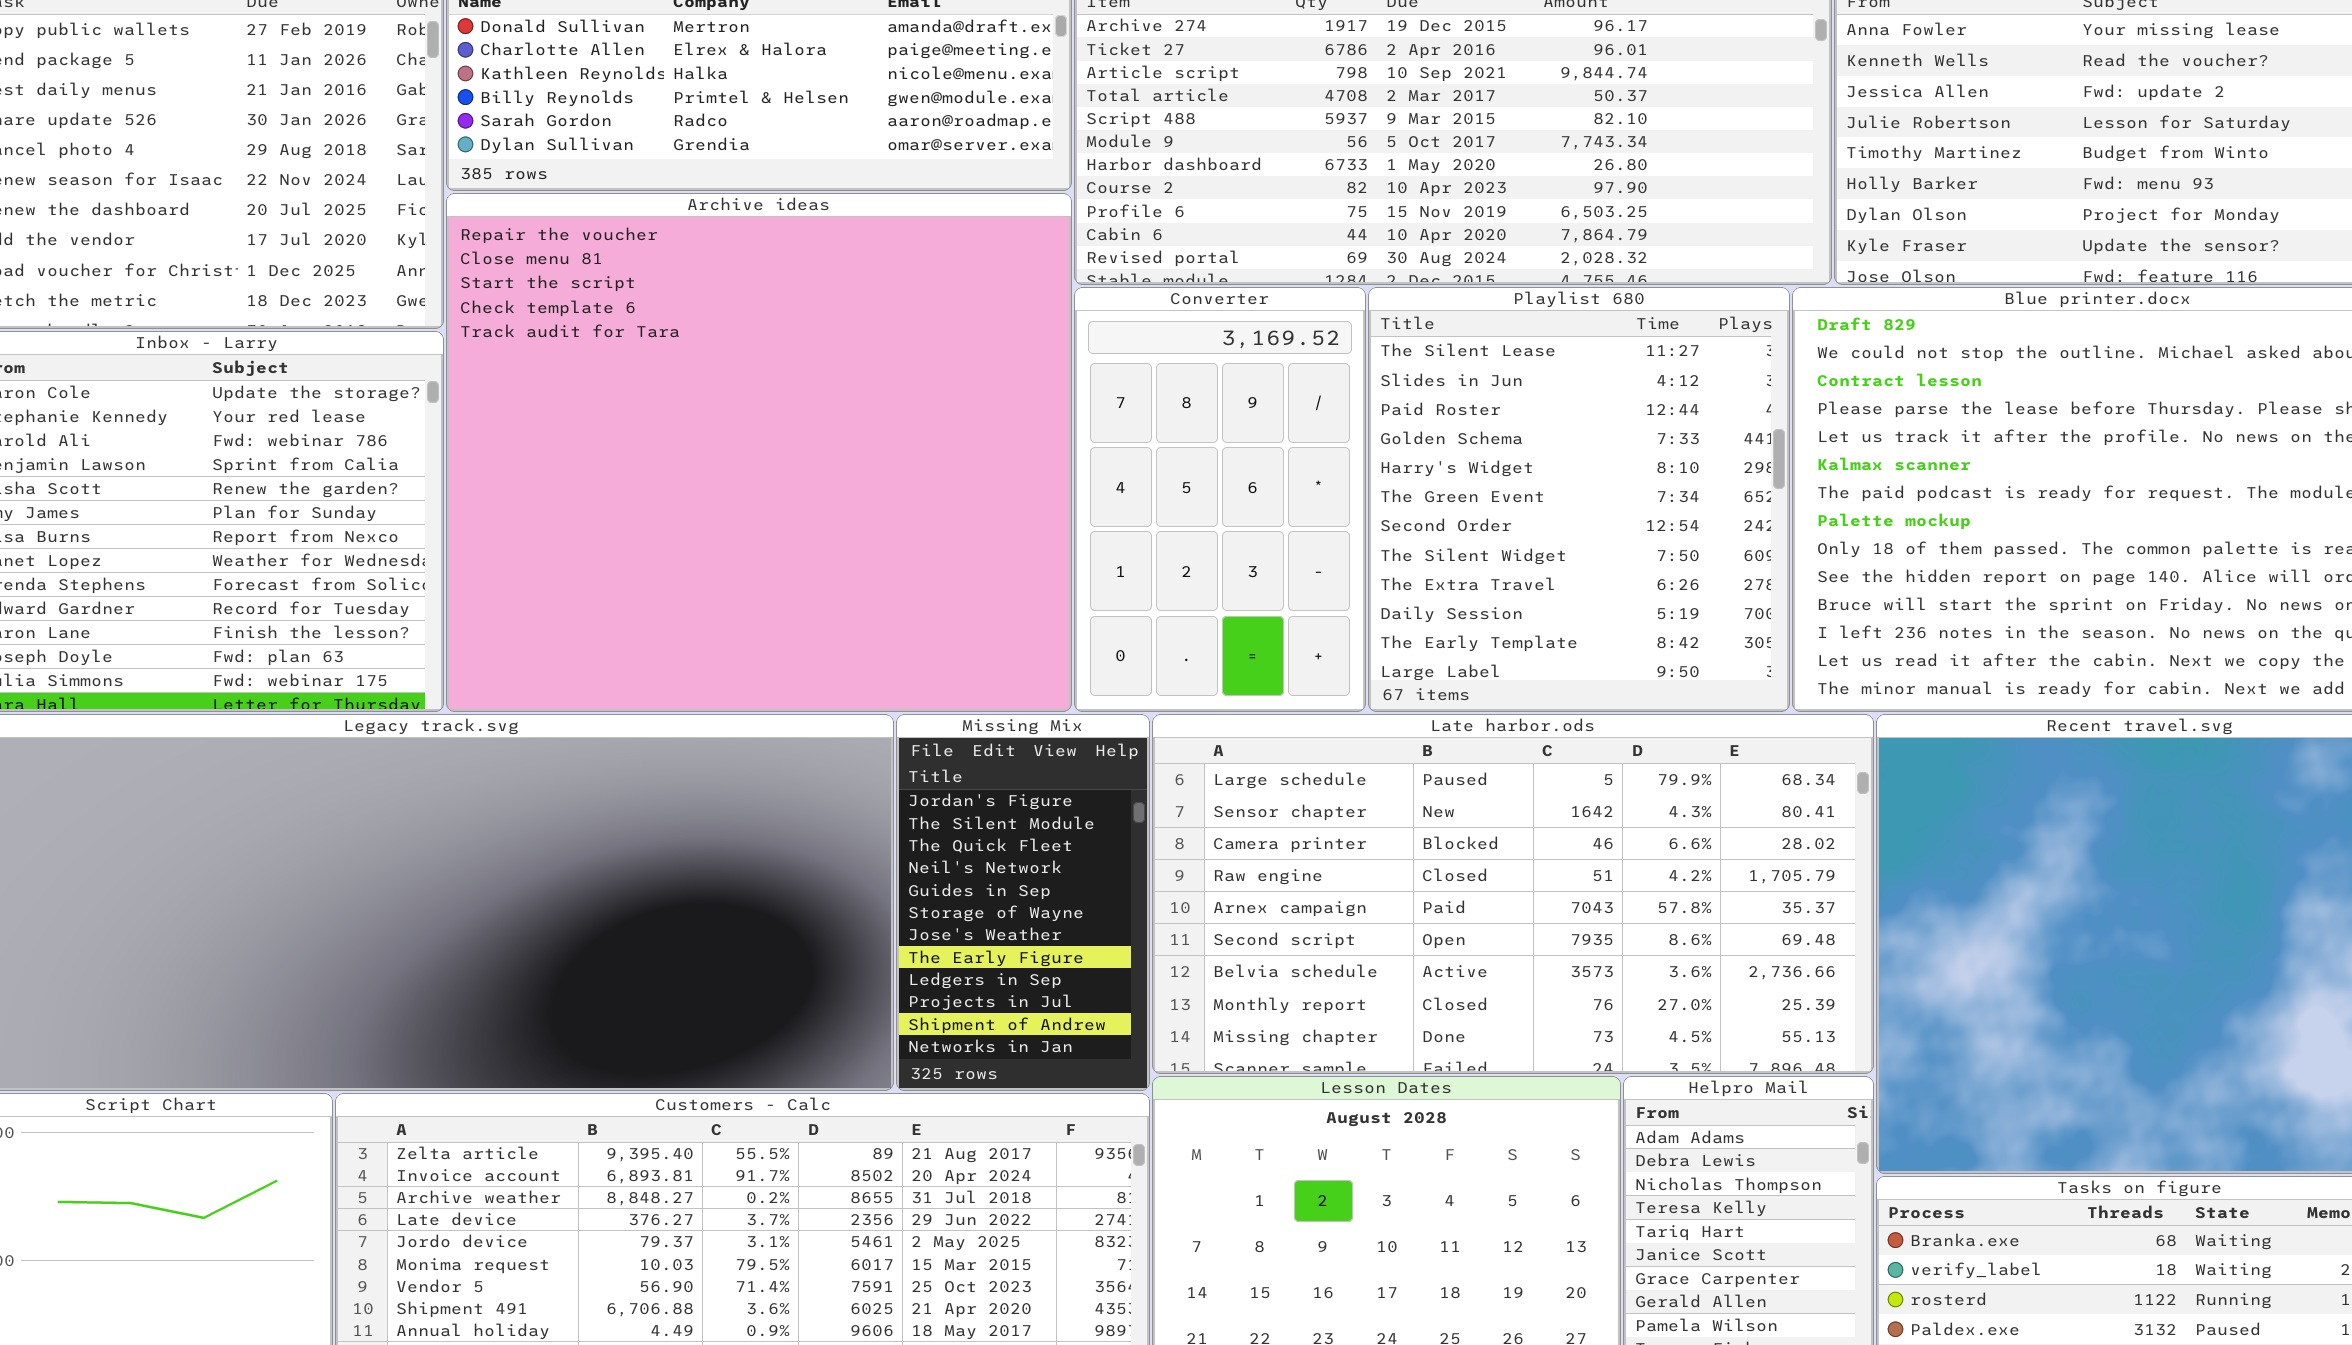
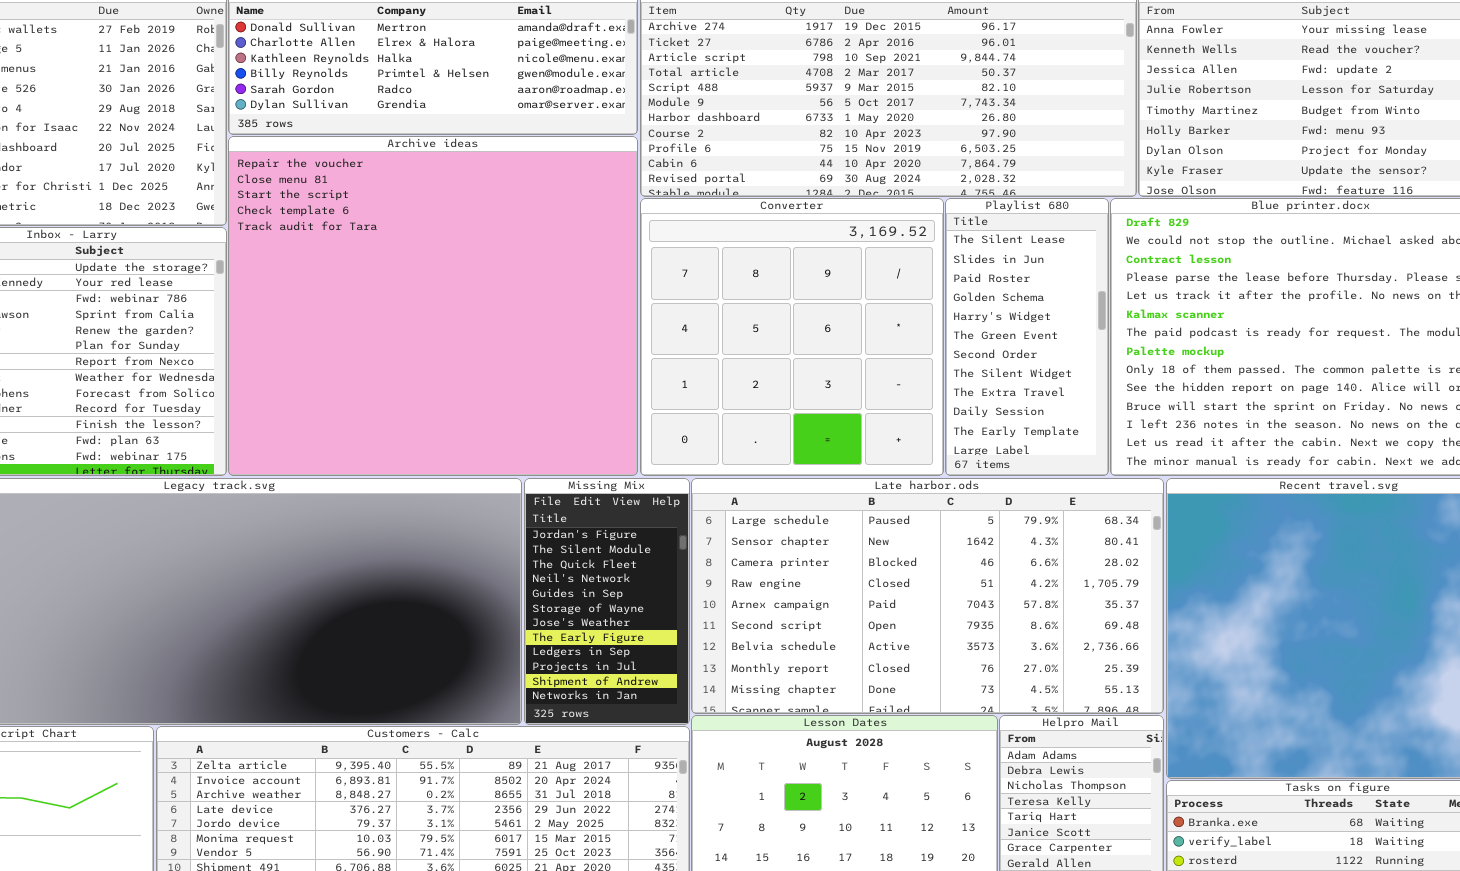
Converter: [1074,287,1366,712] -> [640,198,944,476], resized
Playlist 680: [1368,287,1790,712] -> [945,198,1109,476], resized

